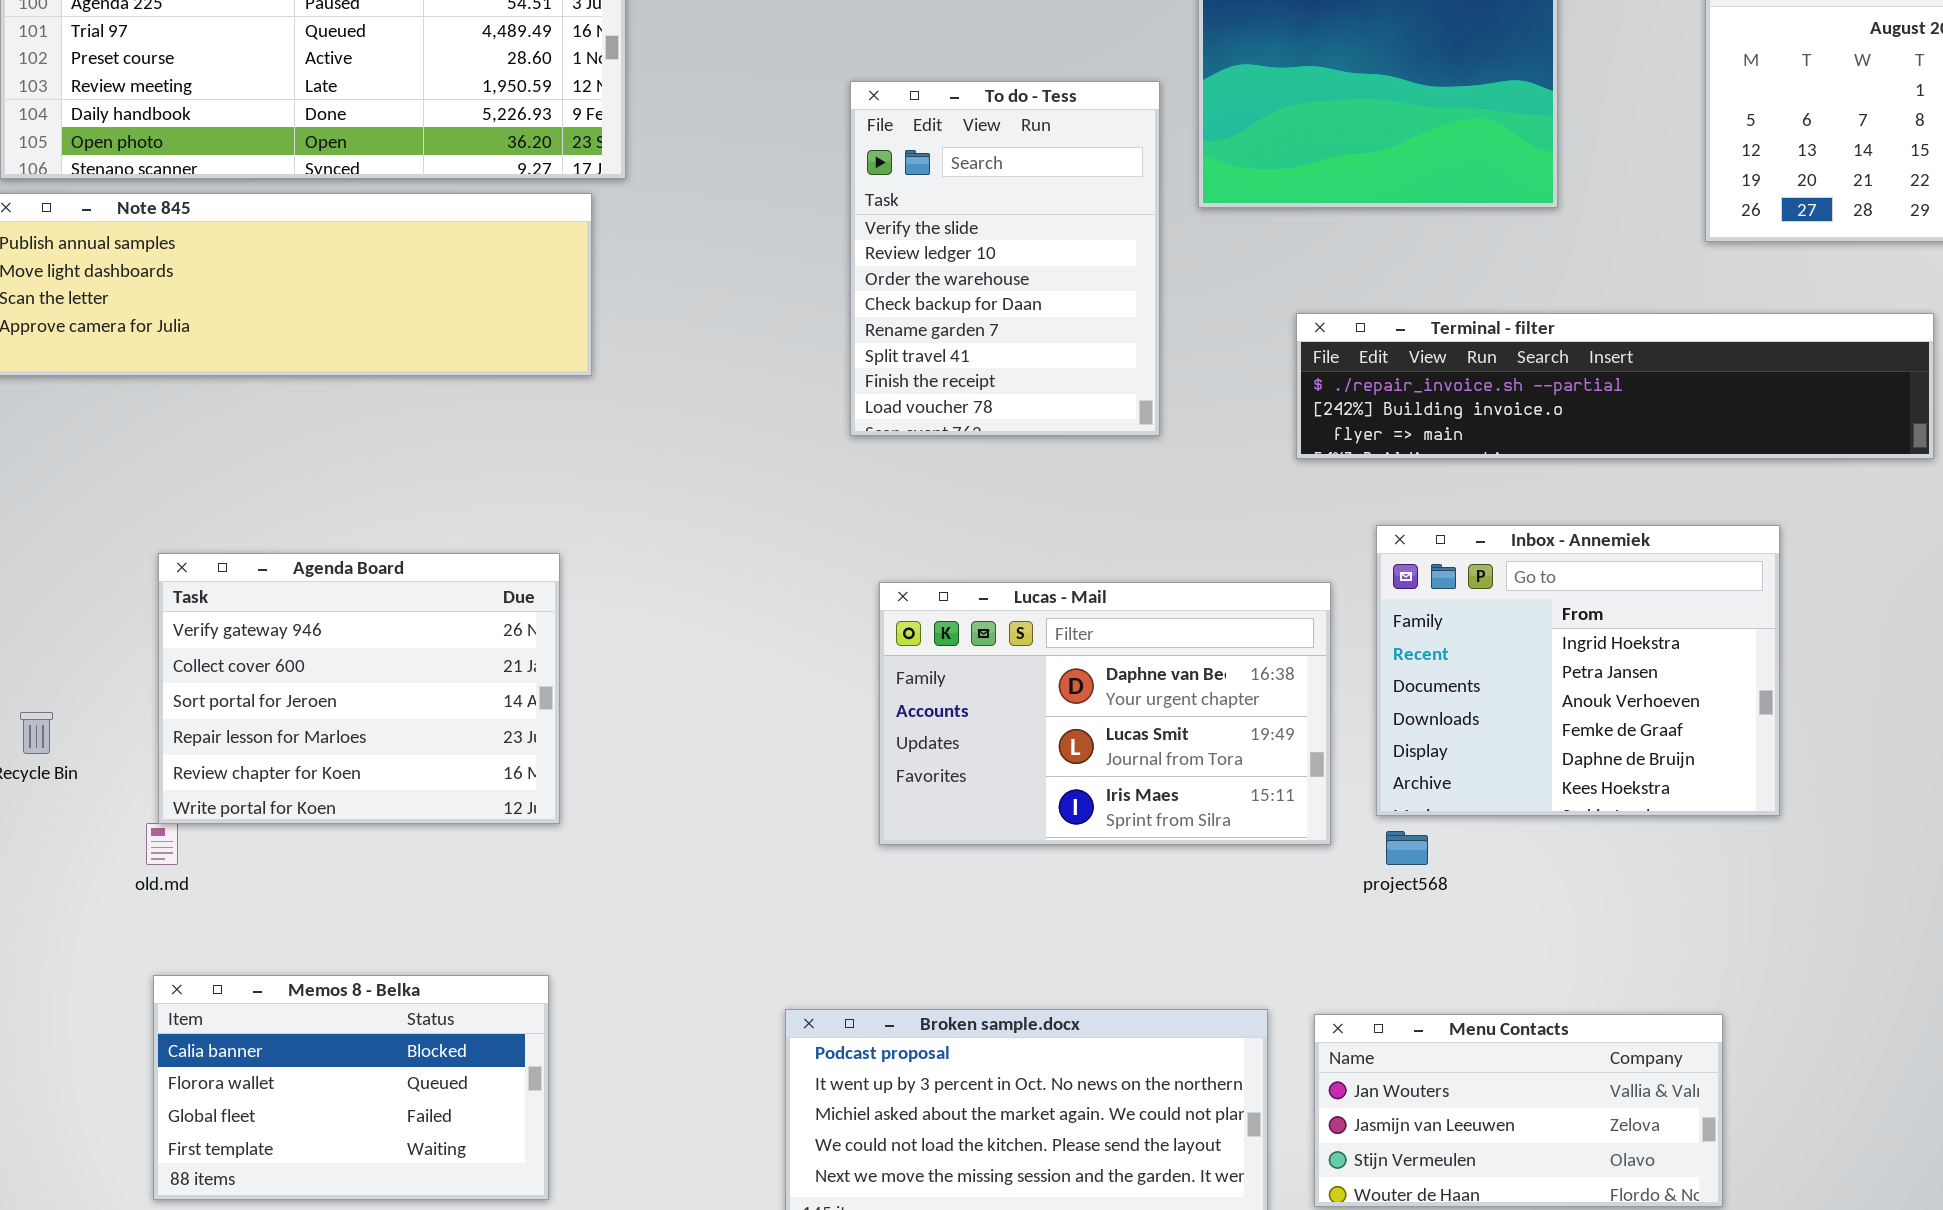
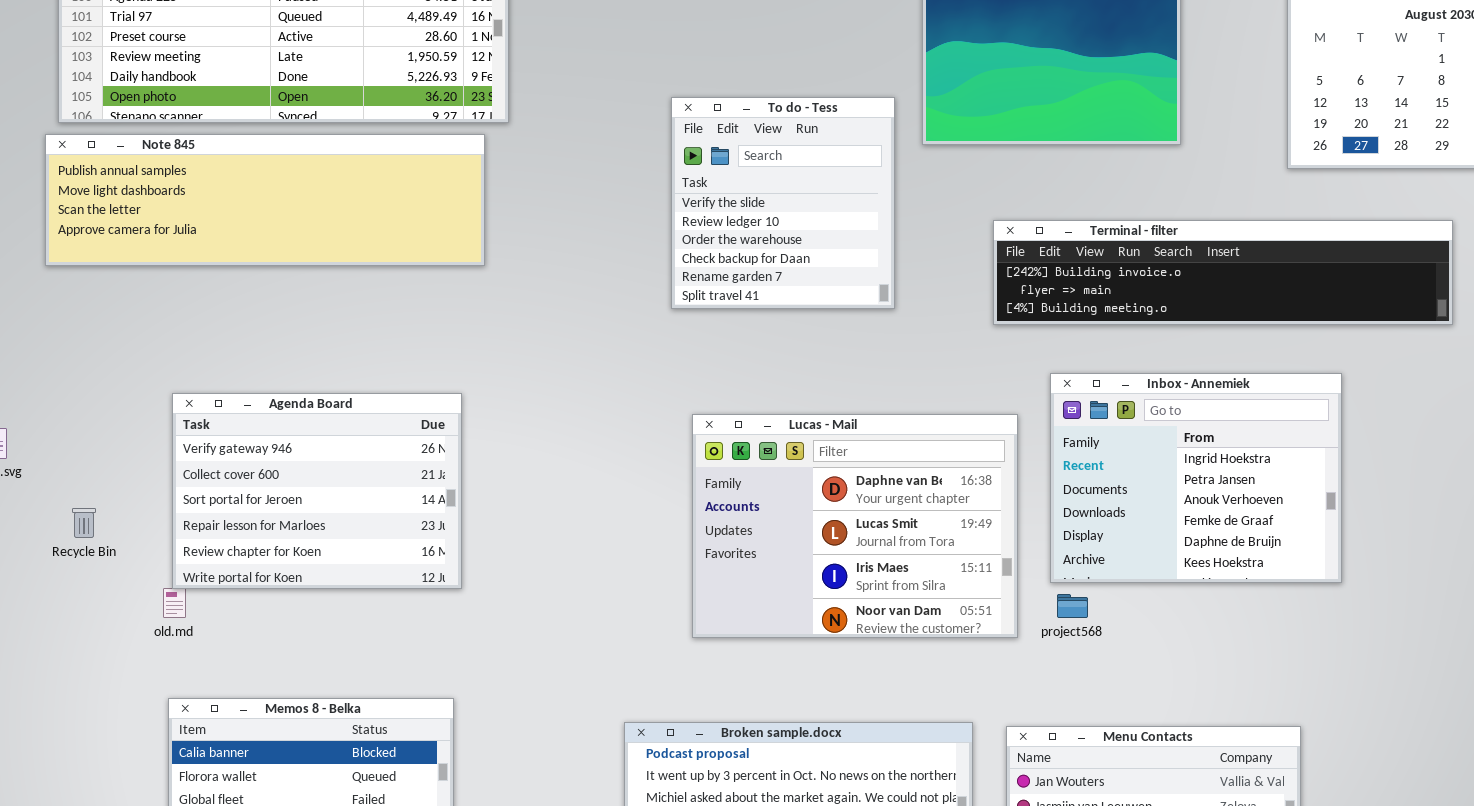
To do - Tess: [850,81,1160,436] -> [671,97,895,309], resized
Terminal - filter: [1296,313,1934,459] -> [993,220,1453,325], scrolled down 1 row
Lucas - Mail: [879,582,1331,845] -> [692,414,1018,638], resized

